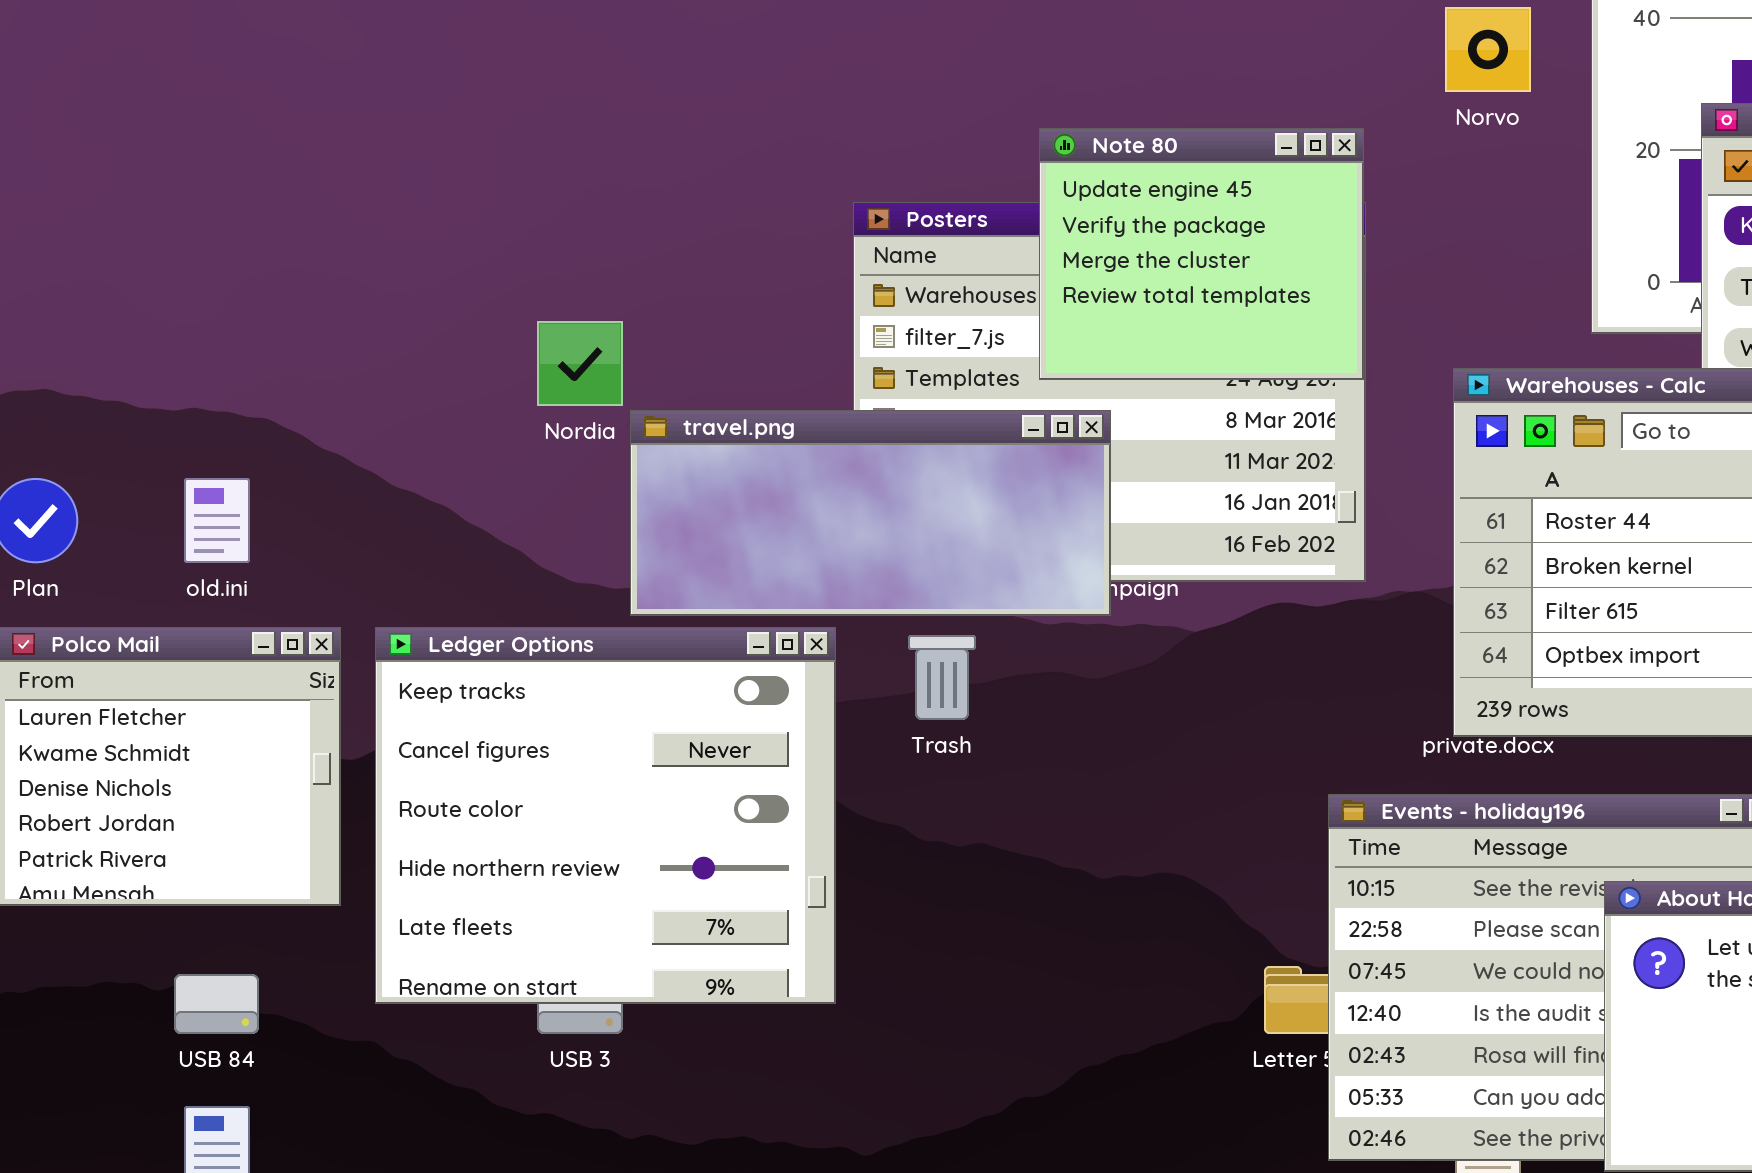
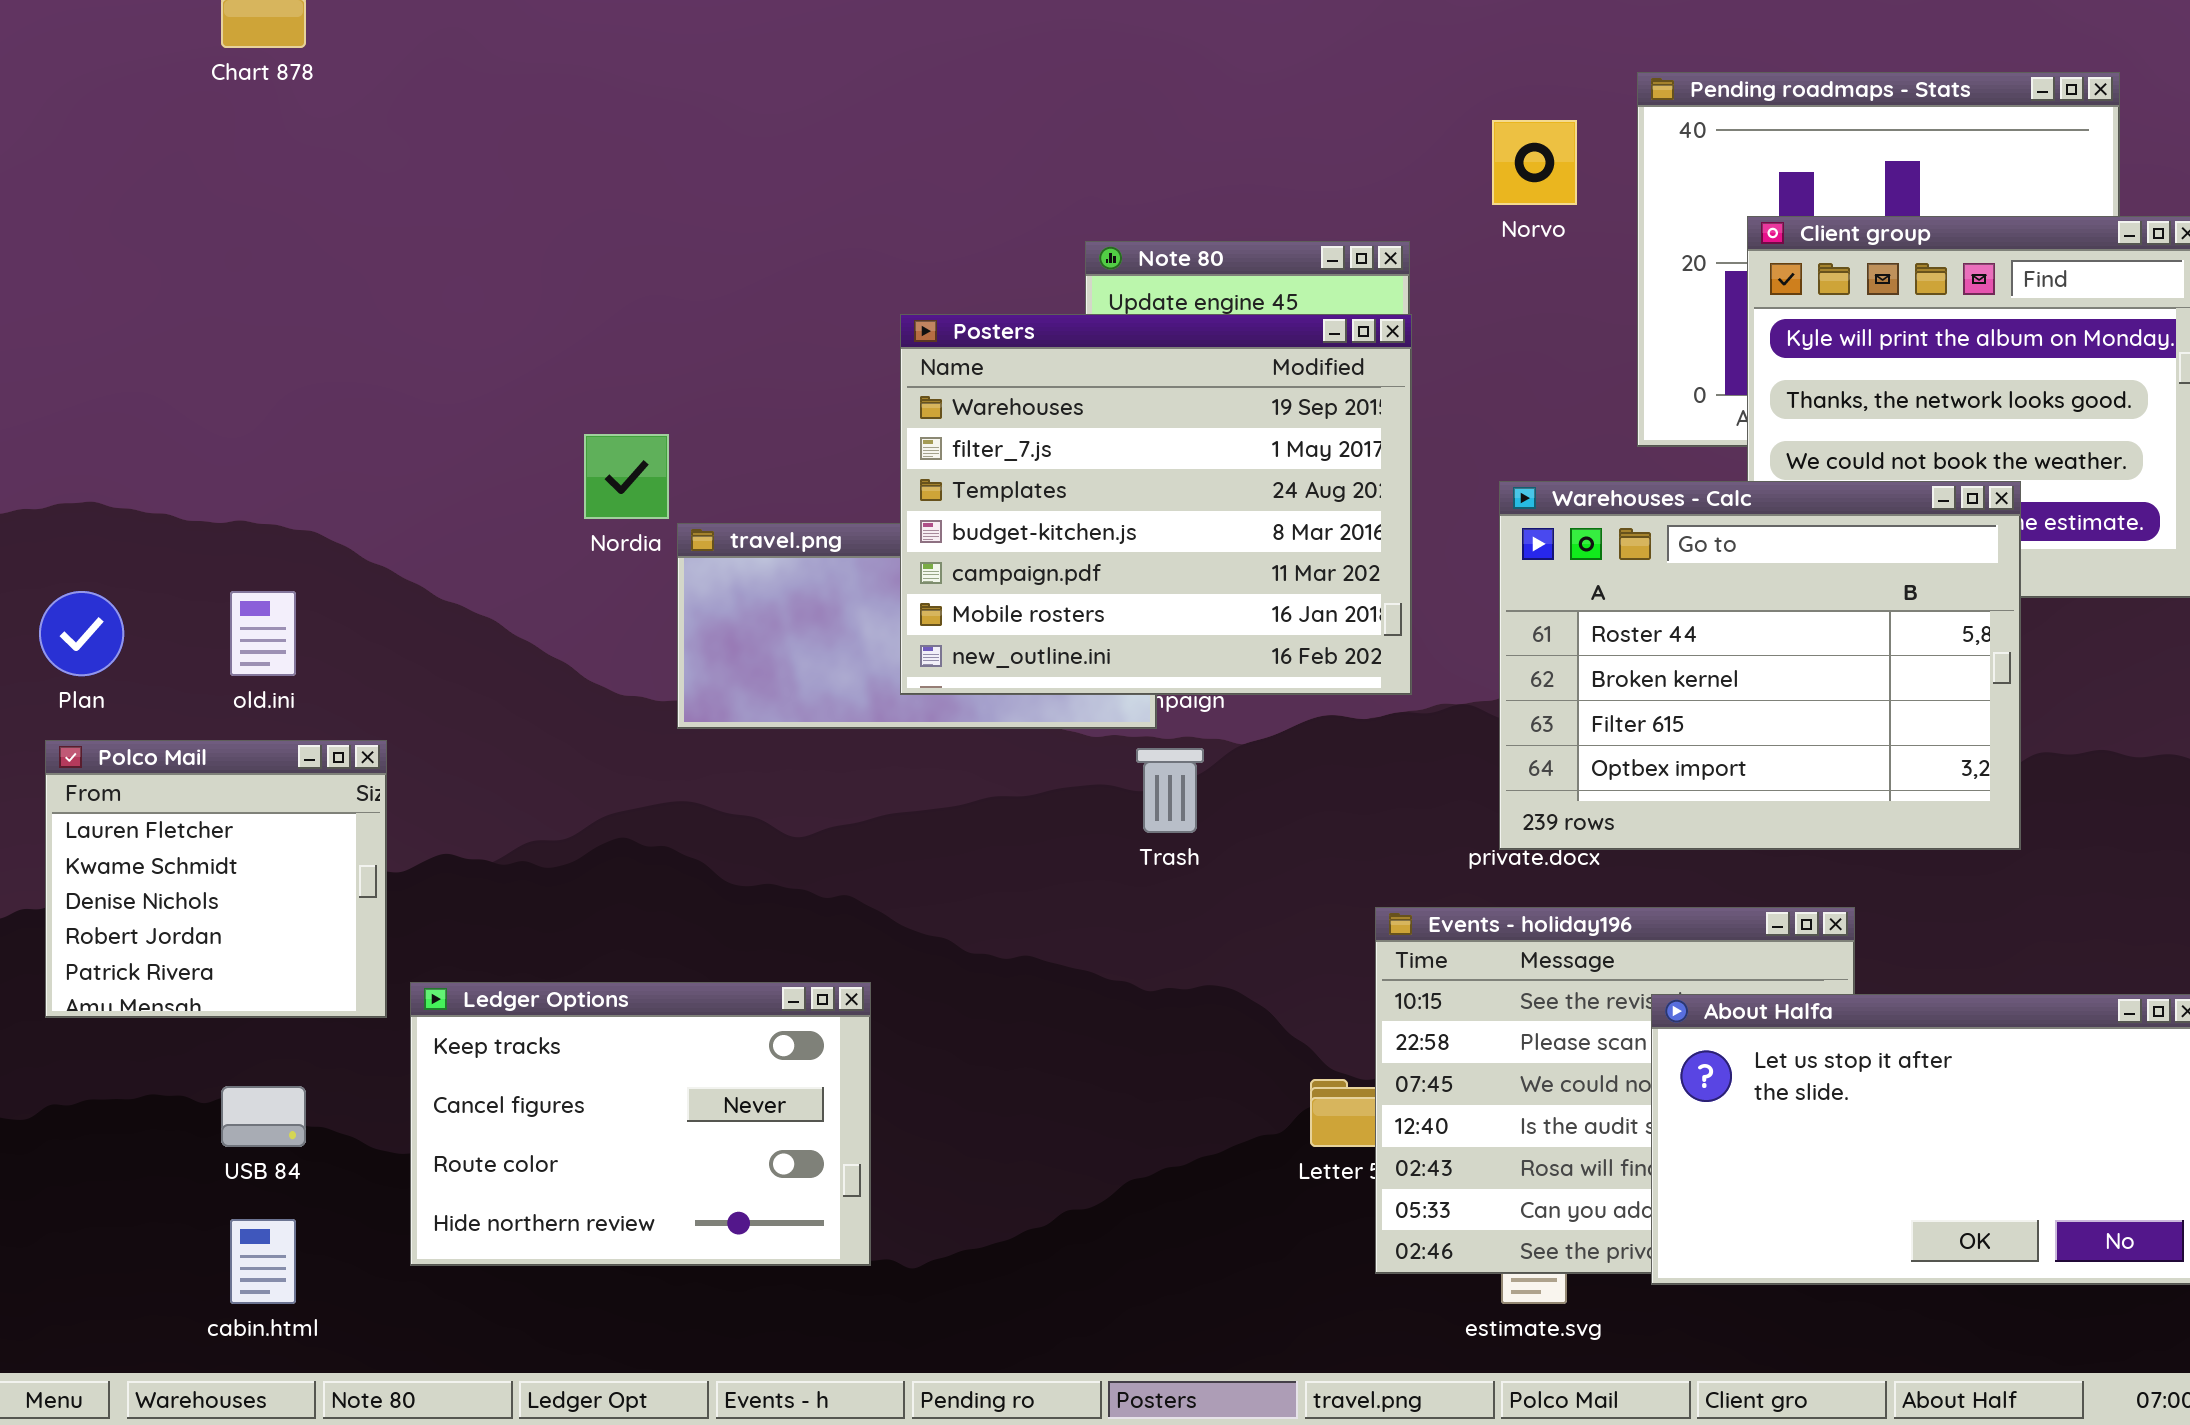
Posters: [853,202,1366,582] -> [900,314,1412,695], raised
Ledger Options: [375,627,836,1004] -> [410,982,871,1266], moved, resized
Trash: [908,635,976,720] -> [1136,748,1204,833], moved

